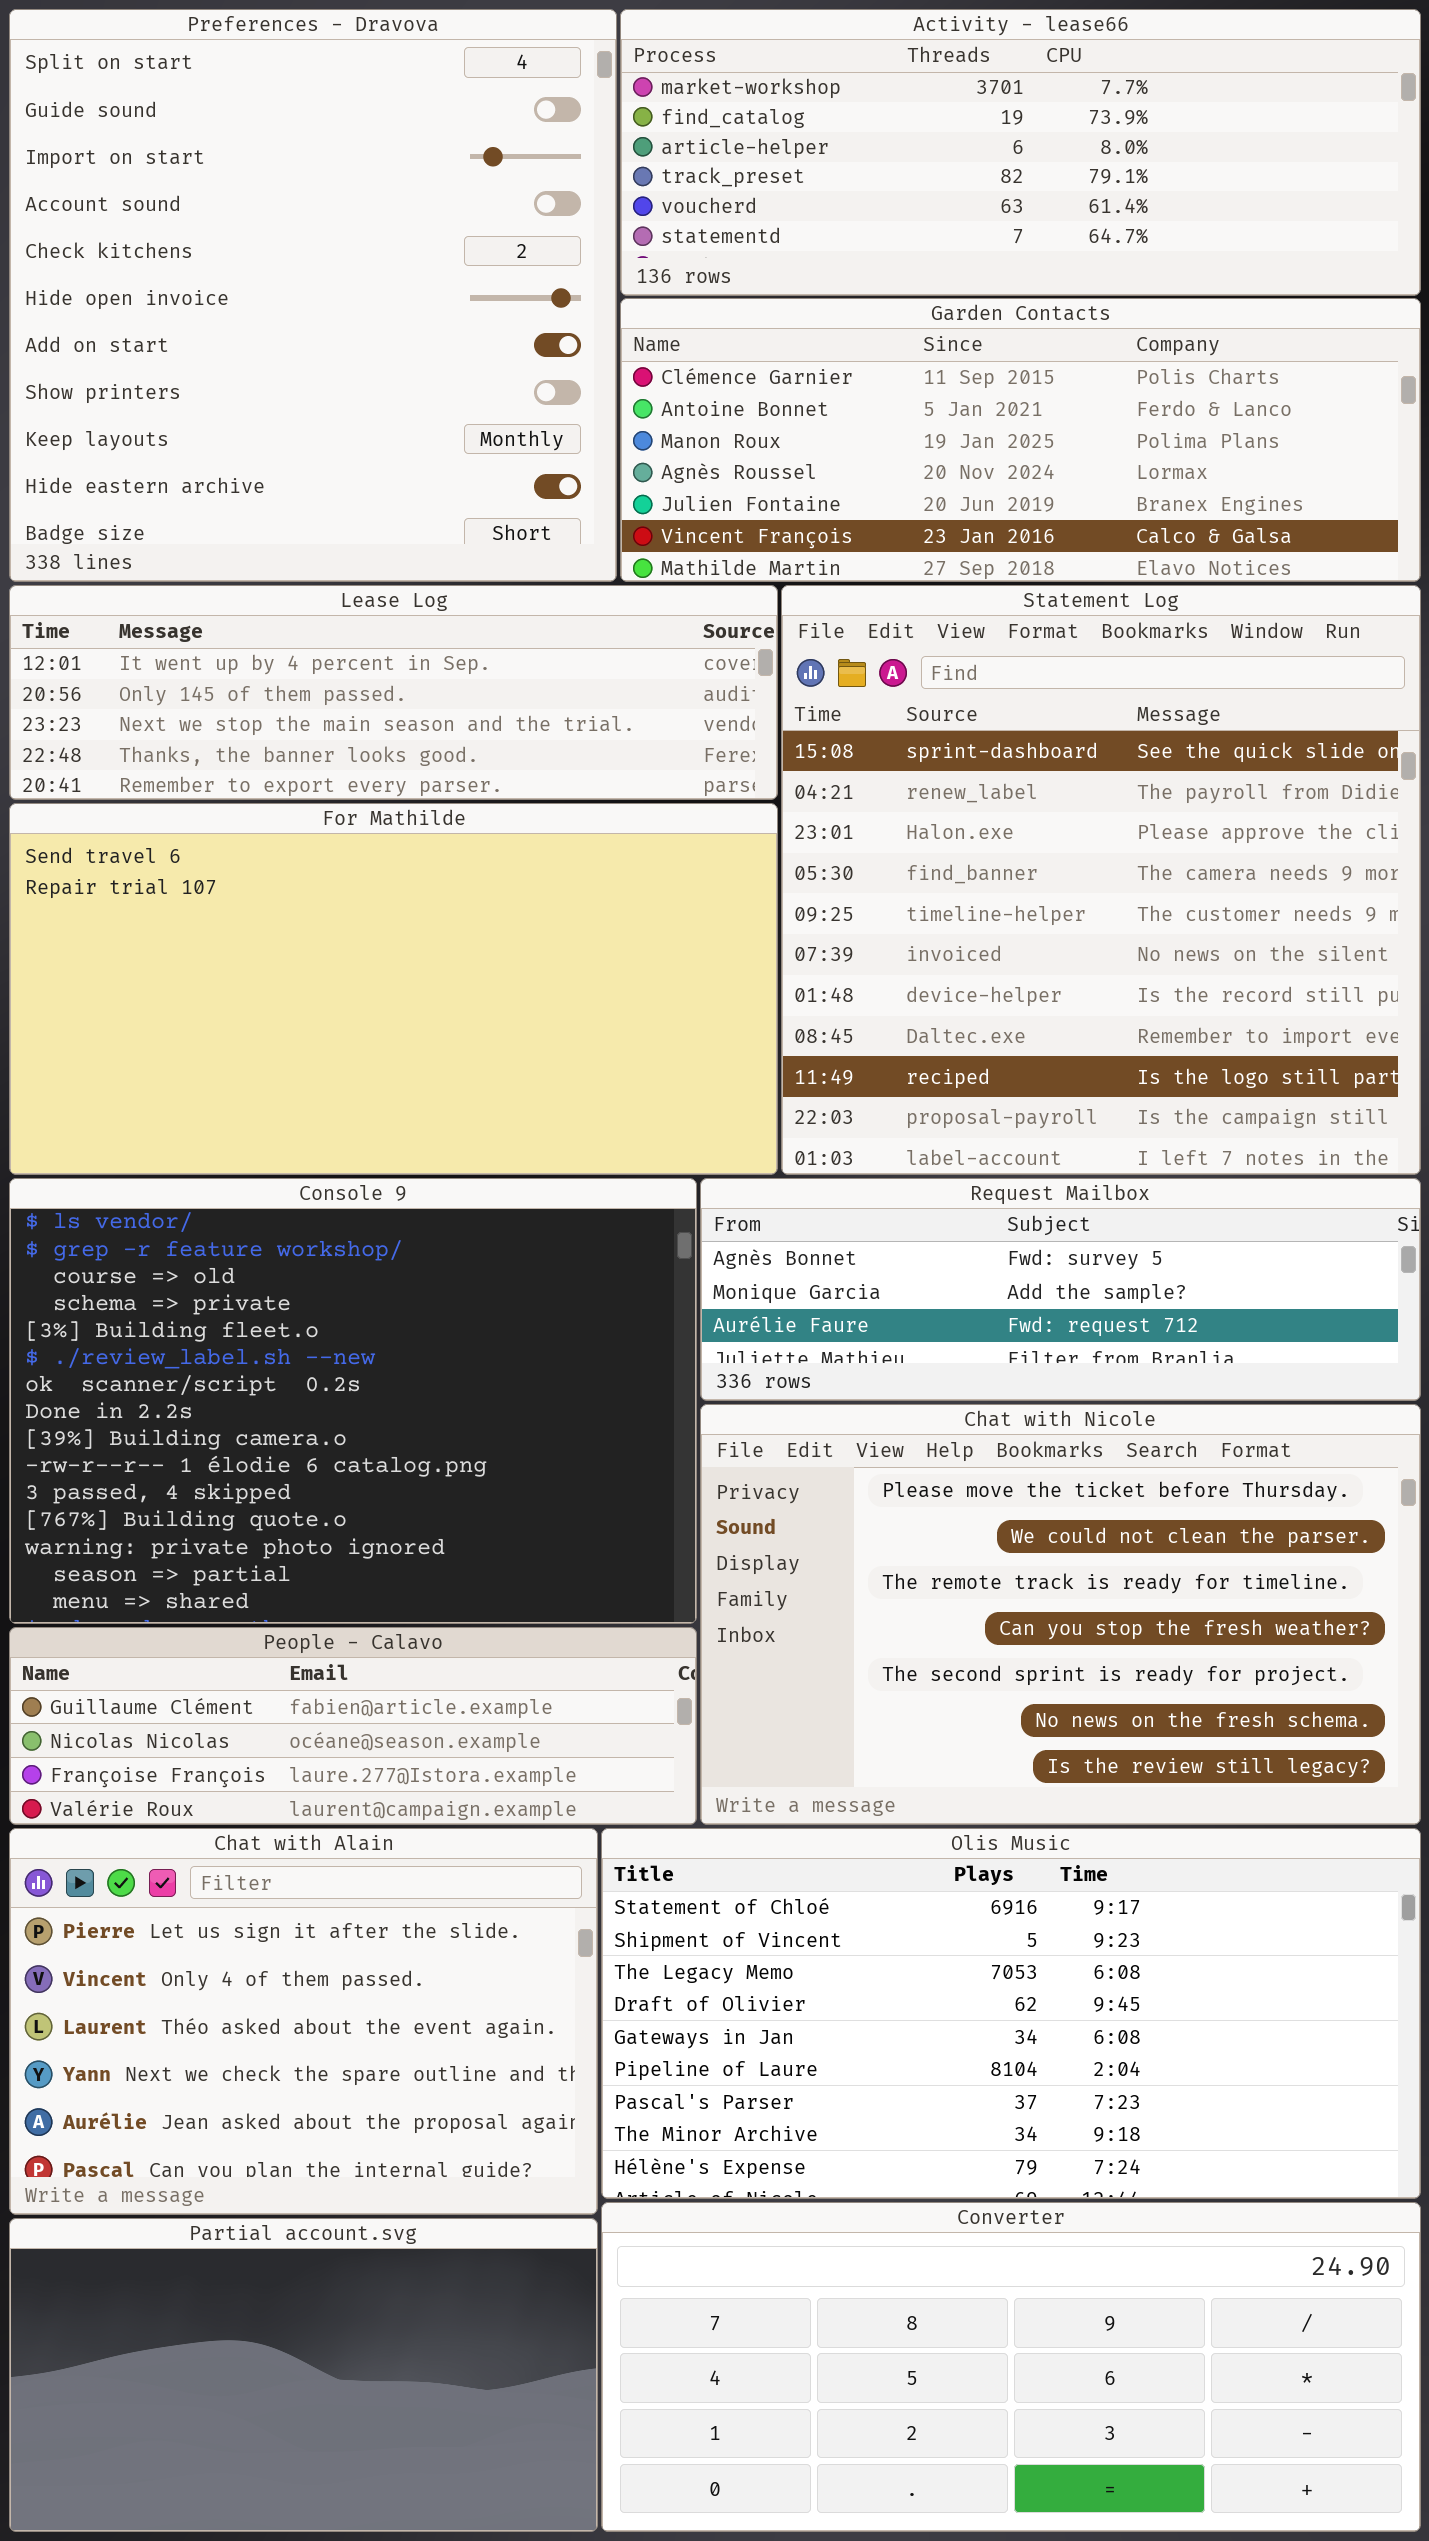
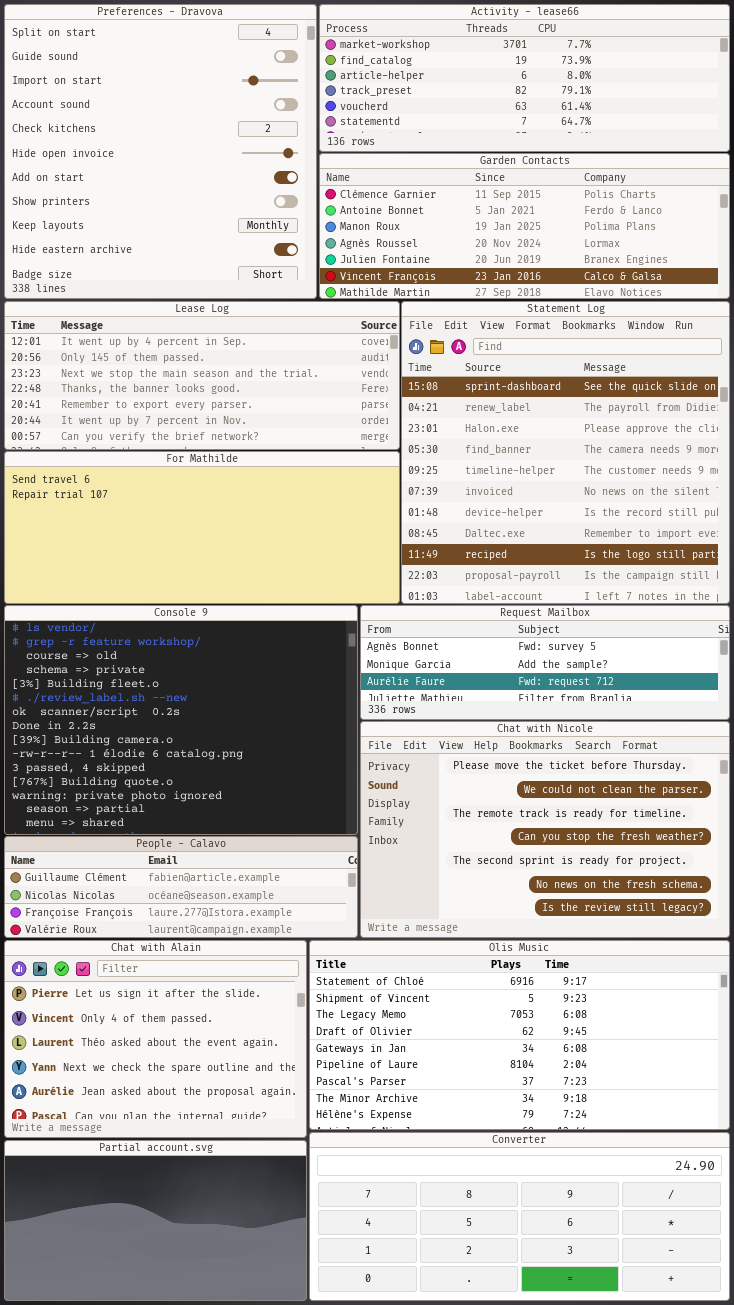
Lease Log: [9,585,778,800] -> [4,301,400,450], resized
For Mathilde: [9,803,778,1175] -> [4,451,400,604], resized

